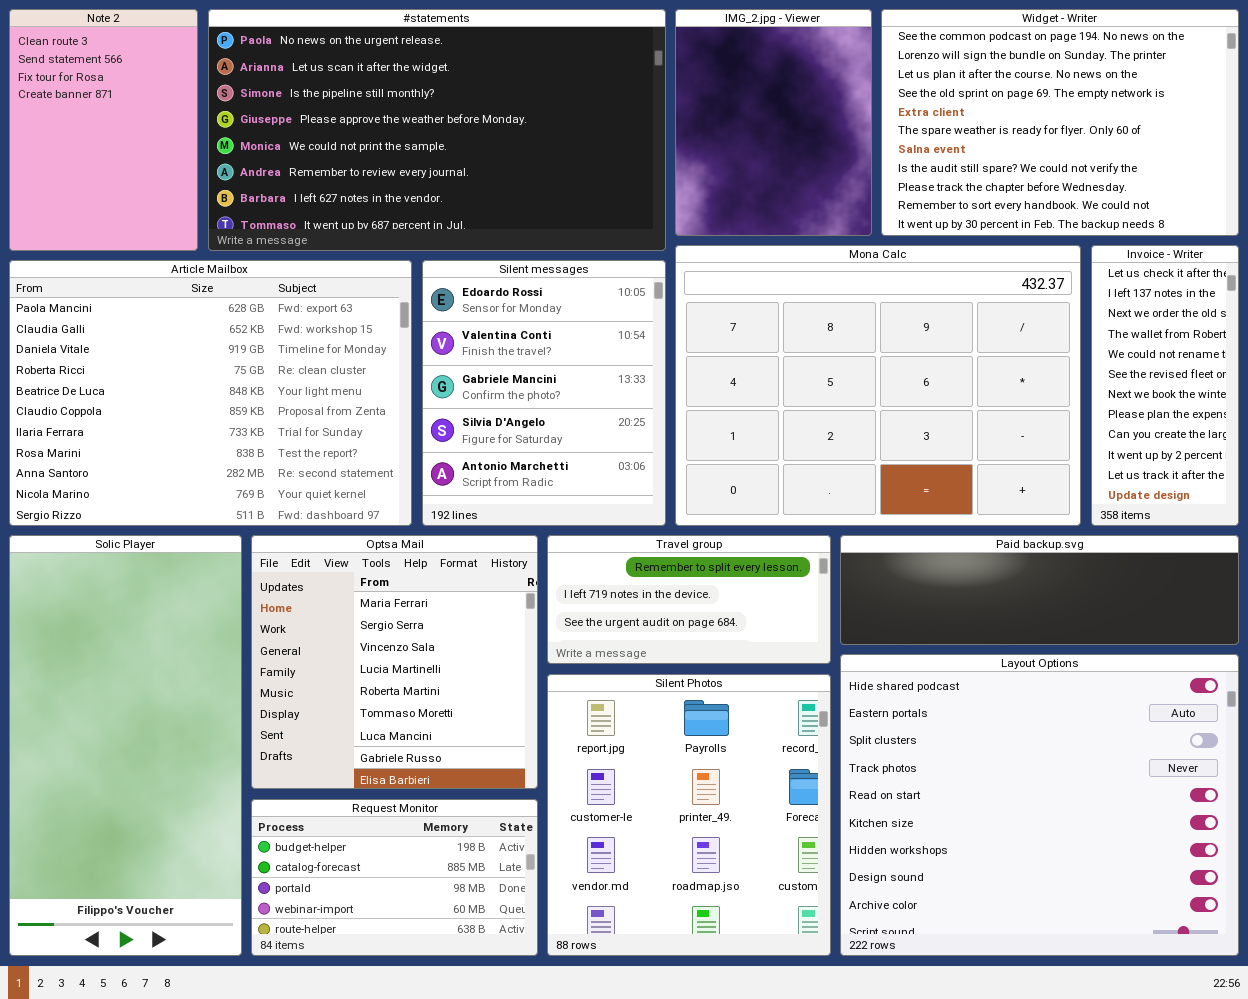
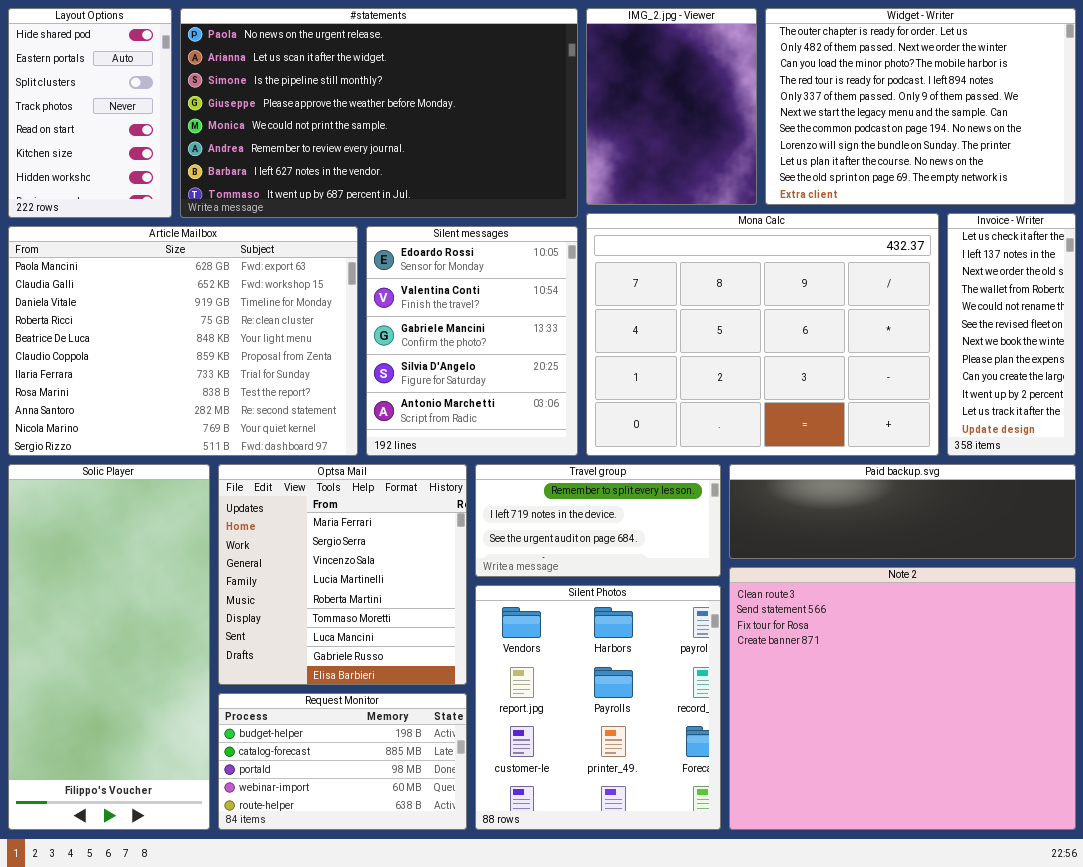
Note 2: [9,9,198,251] -> [729,567,1076,830], moved, resized
Widget - Writer: [881,9,1239,236] -> [765,8,1076,205], scrolled up 6 rows
Layout Options: [840,654,1239,956] -> [8,8,172,218], moved, resized
Silent Photos: [547,674,831,956] -> [475,585,721,830], scrolled up 1 row

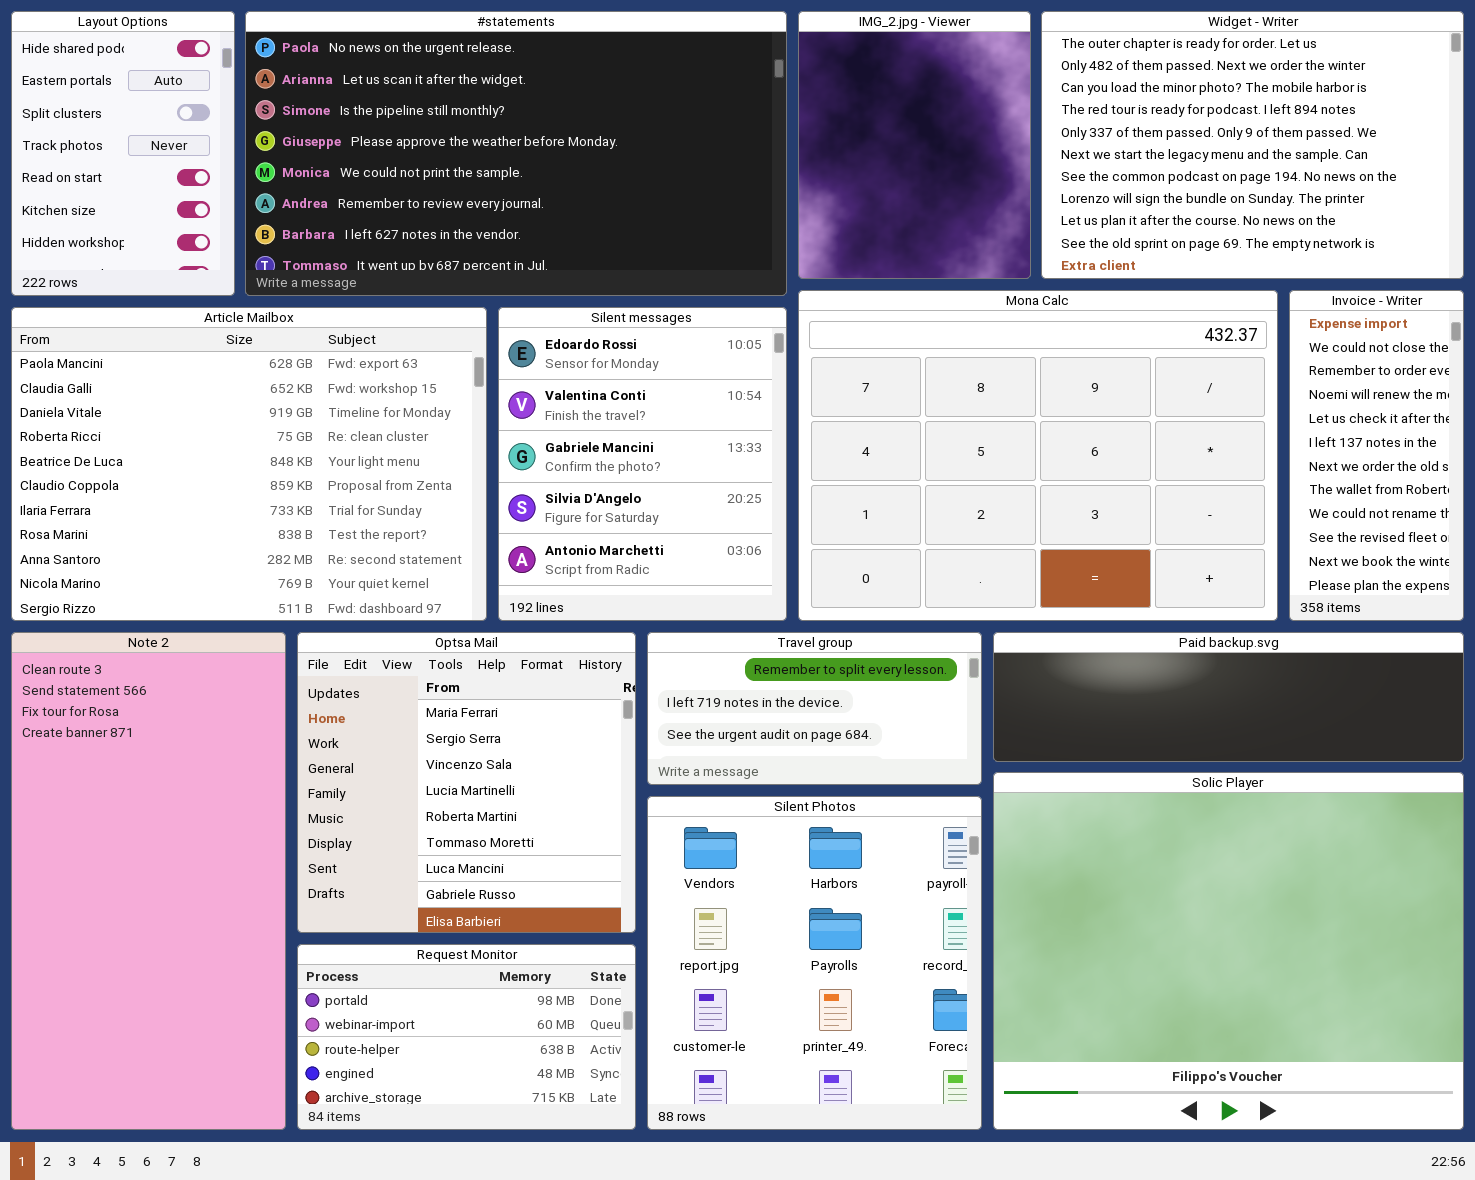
Invoice - Writer: [947,213,1076,456] -> [1289,290,1464,621], scrolled up 4 rows
Solic Player: [8,464,210,830] -> [993,772,1464,1130], moved, resized
Note 2: [729,567,1076,830] -> [11,632,286,1130], moved, resized
Request Monitor: [218,693,467,830] -> [297,944,636,1130], scrolled down 2 rows

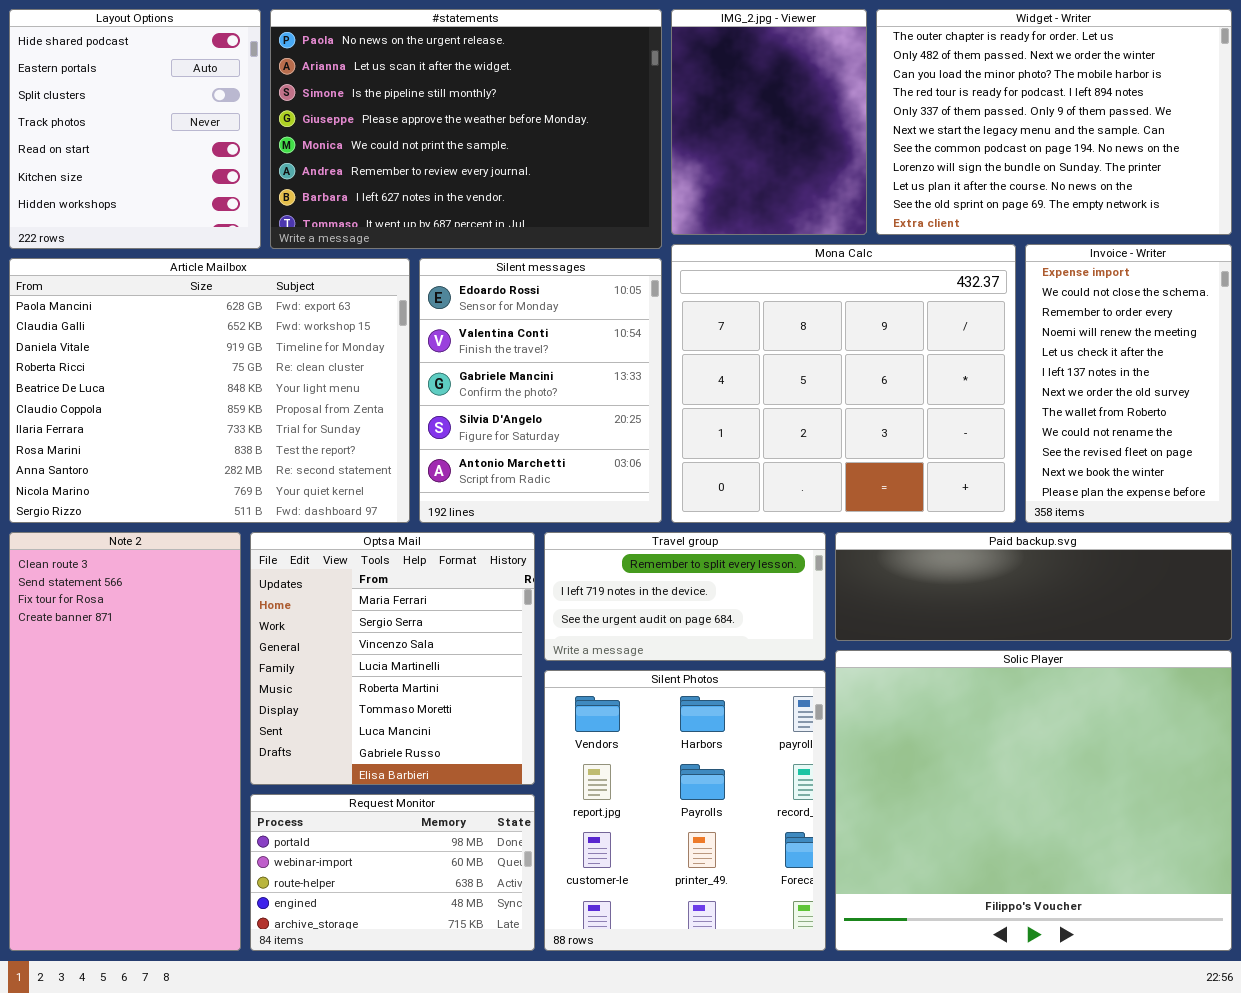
Layout Options: [11,11,235,296] -> [9,9,261,249], resized
#statements: [245,11,787,296] -> [270,9,662,249], resized
Mona Calc: [798,290,1278,621] -> [671,244,1016,523], resized
Invoice - Writer: [1289,290,1464,621] -> [1025,244,1232,523], resized

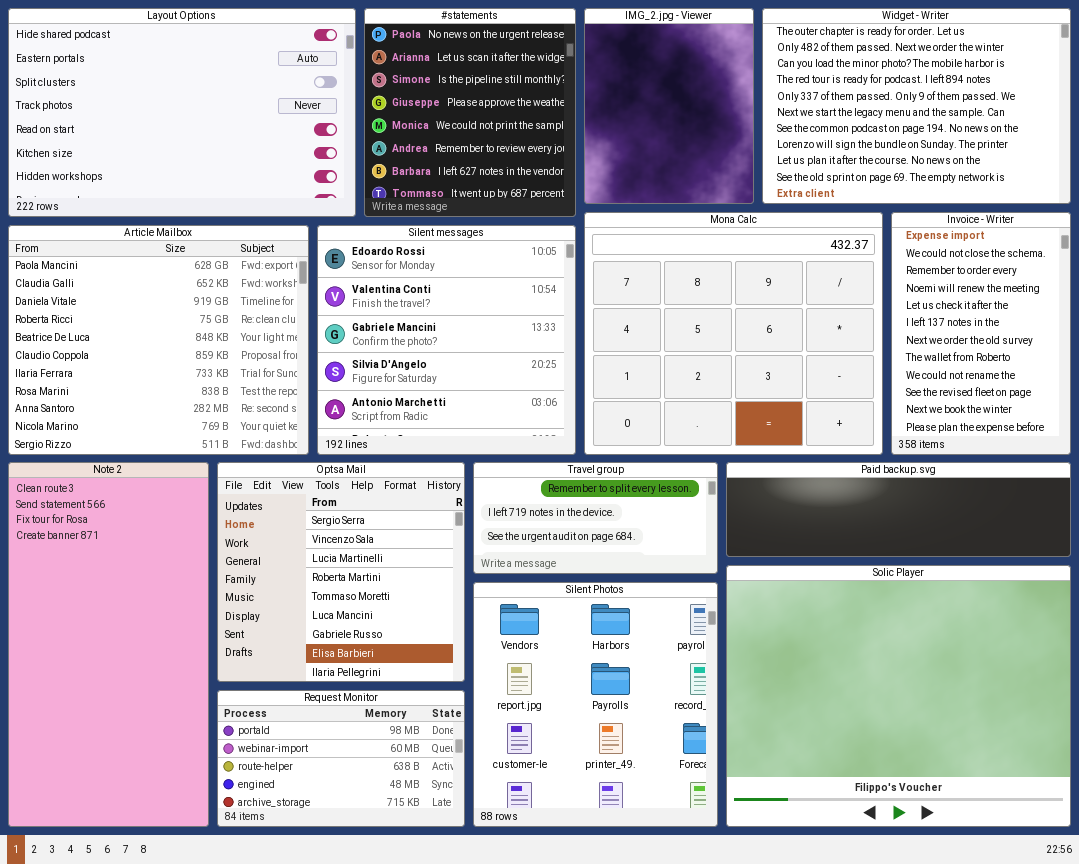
Layout Options: [9,9,261,249] -> [8,8,356,217], resized
#statements: [270,9,662,249] -> [364,8,576,217], resized
Article Mailbox: [9,258,410,523] -> [8,225,309,455], resized
Silent messages: [419,258,662,523] -> [317,225,576,455], resized
Optsa Mail: [250,532,535,785] -> [217,462,465,682], scrolled down 1 row

